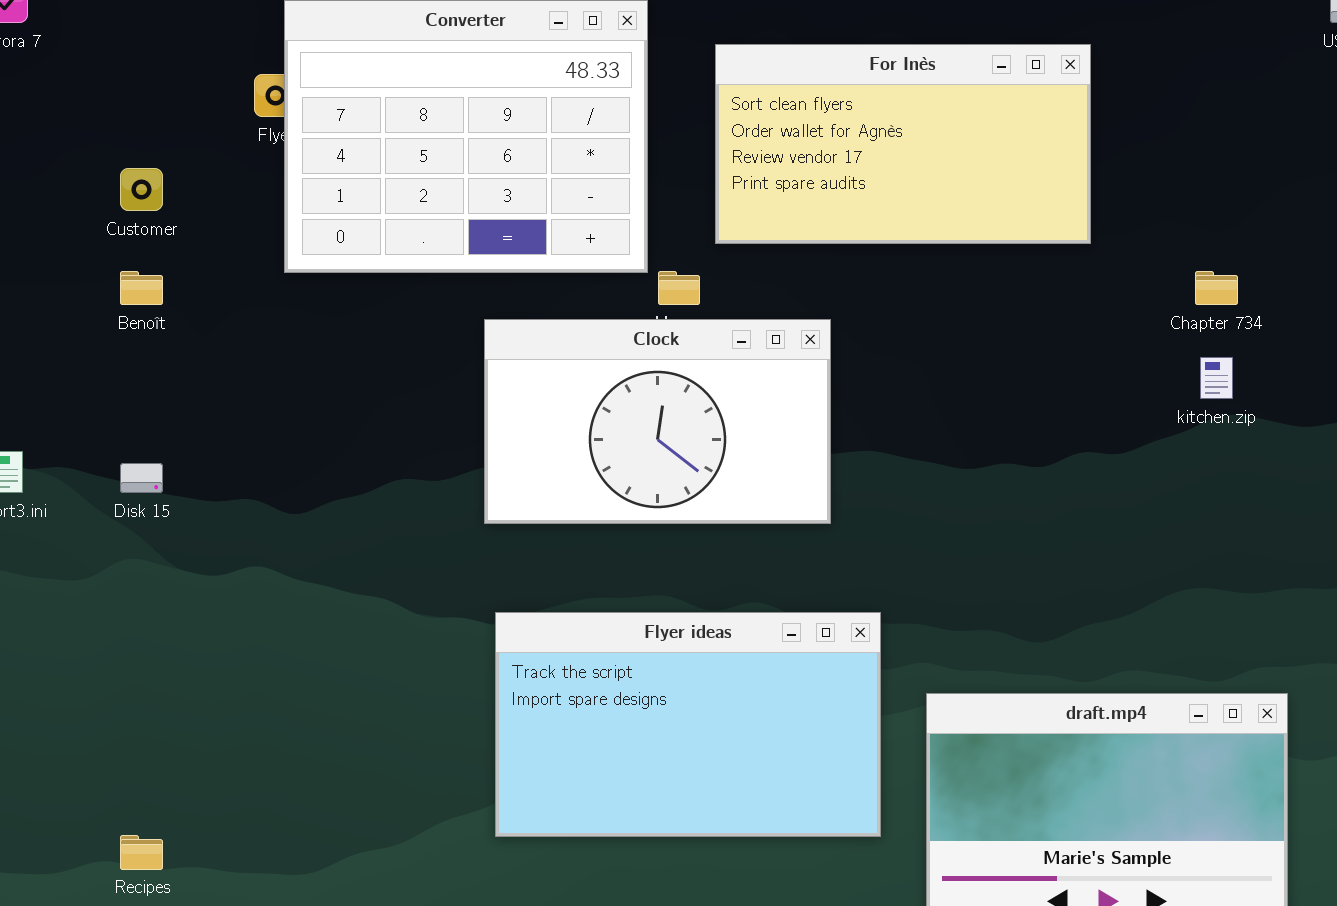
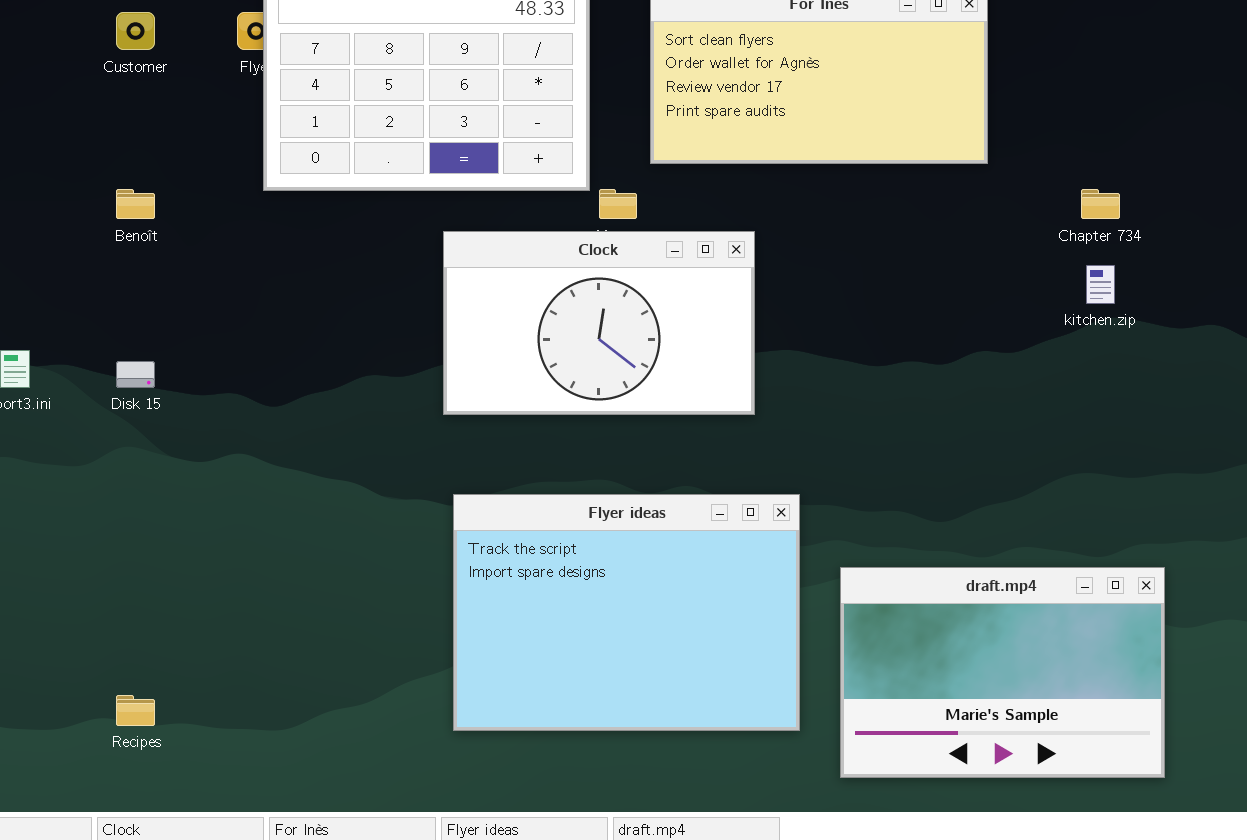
Customer: [120,168,163,211] -> [116,12,155,50], moved
Flyer ideas: [495,612,881,837] -> [453,494,800,731], resized

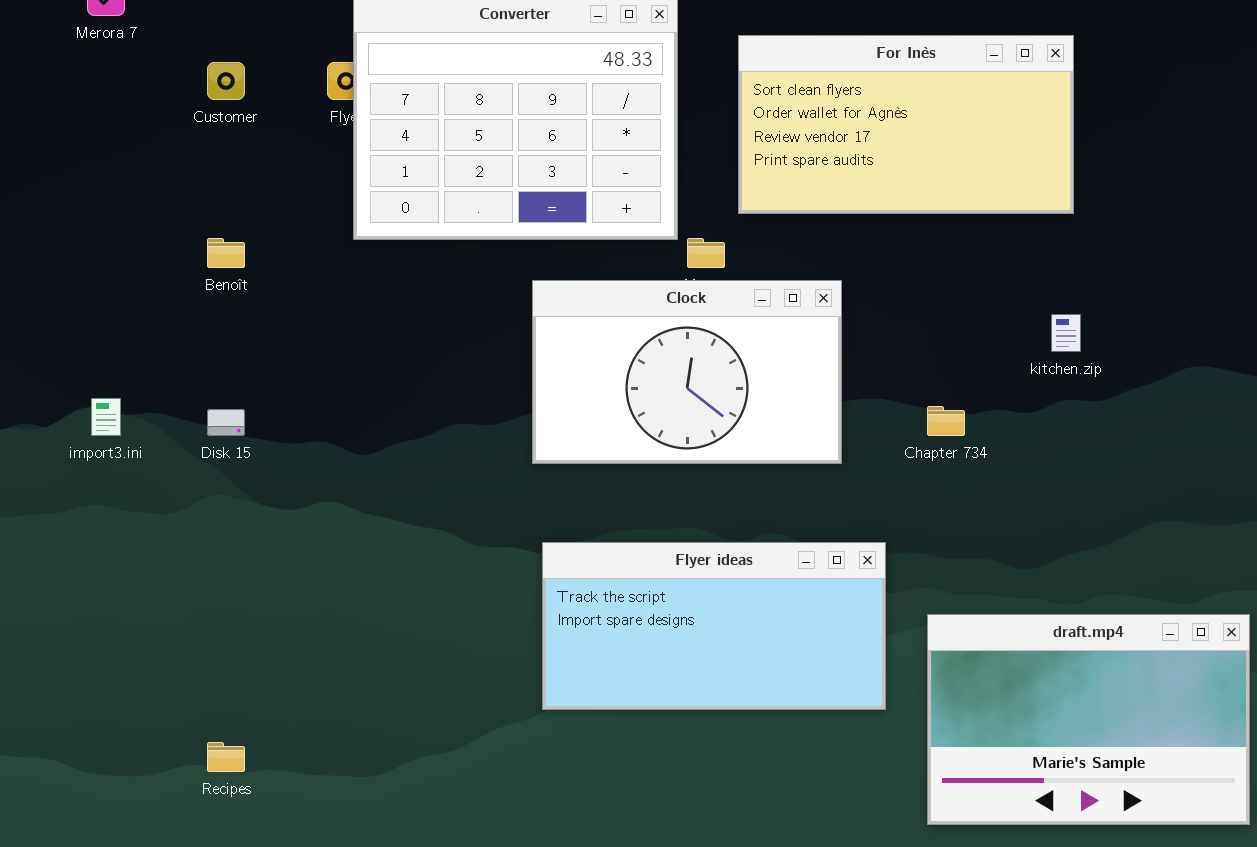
Chapter 734: [1081,189,1120,219] -> [927,406,965,436], moved
kitchen.zip: [1086,265,1115,304] -> [1051,314,1081,352], moved
Flyer ideas: [453,494,800,731] -> [542,542,886,710], resized

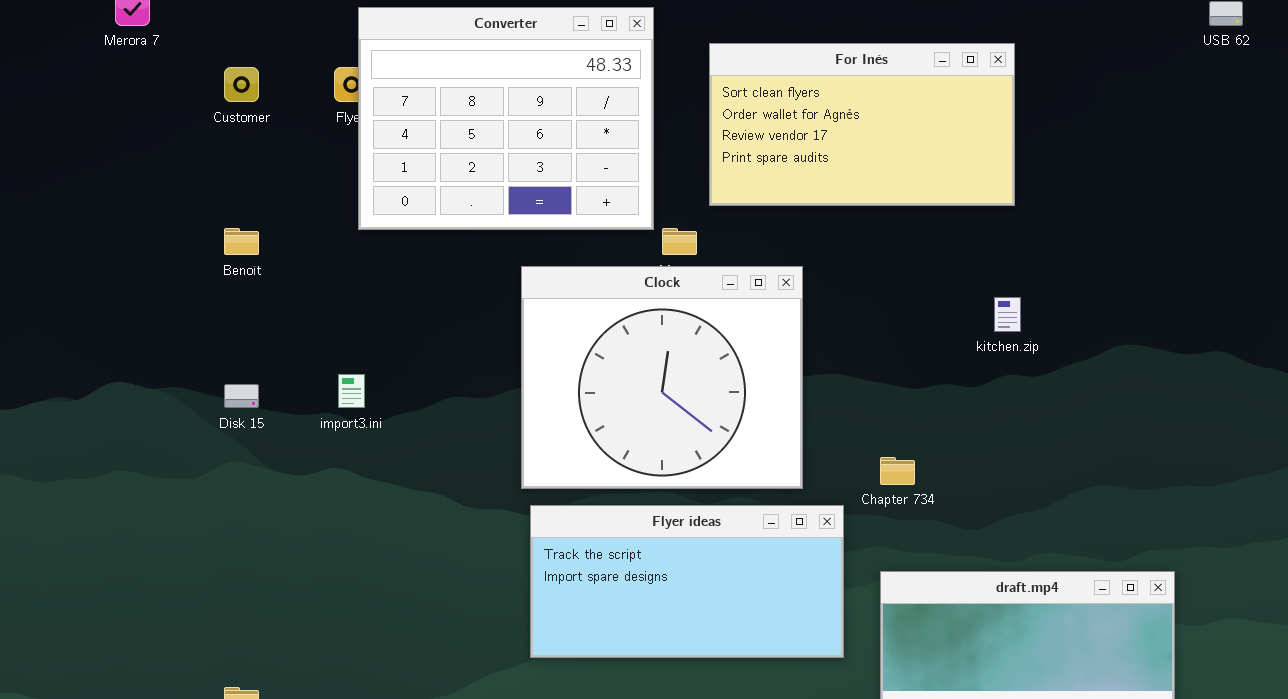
Clock: [532,280,842,464] -> [521,266,803,489], resized
import3.ini: [91,398,121,436] -> [338,374,365,408], moved
Chapter 734: [927,406,965,436] -> [880,457,915,485], moved

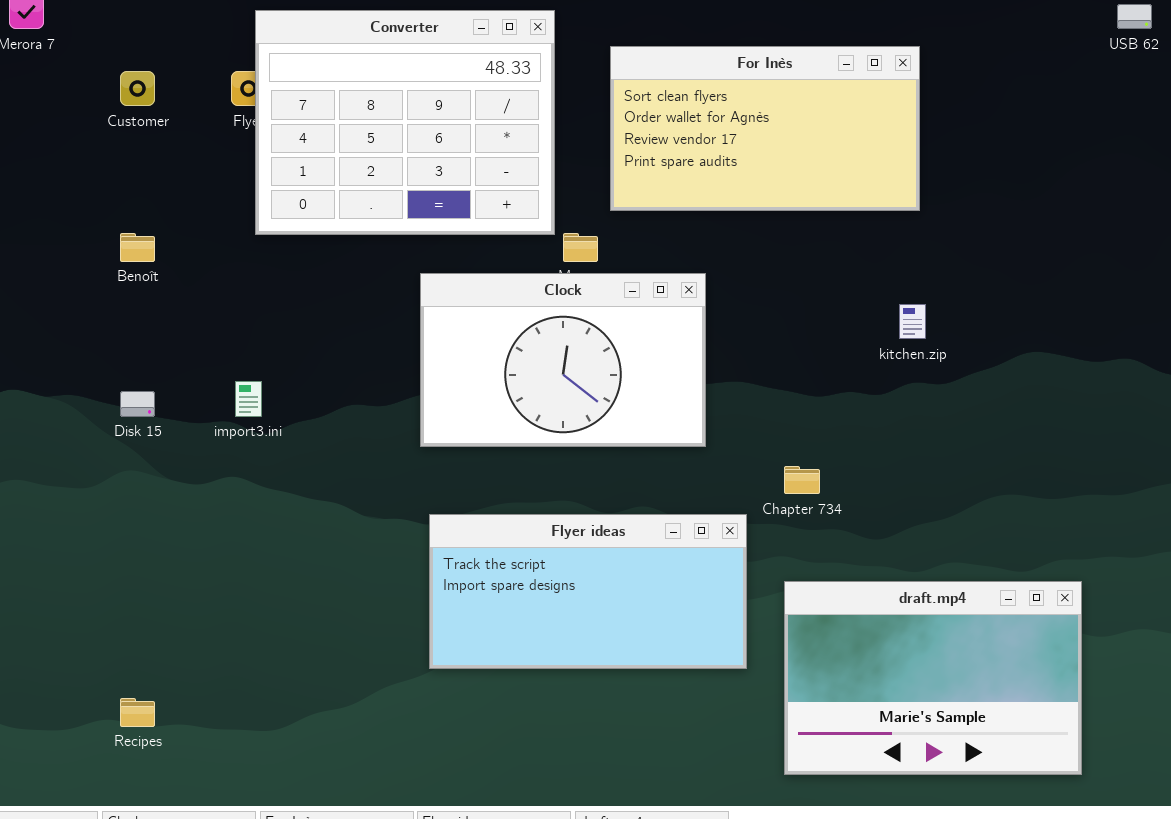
Clock: [521,266,803,489] -> [420,273,706,447], resized

